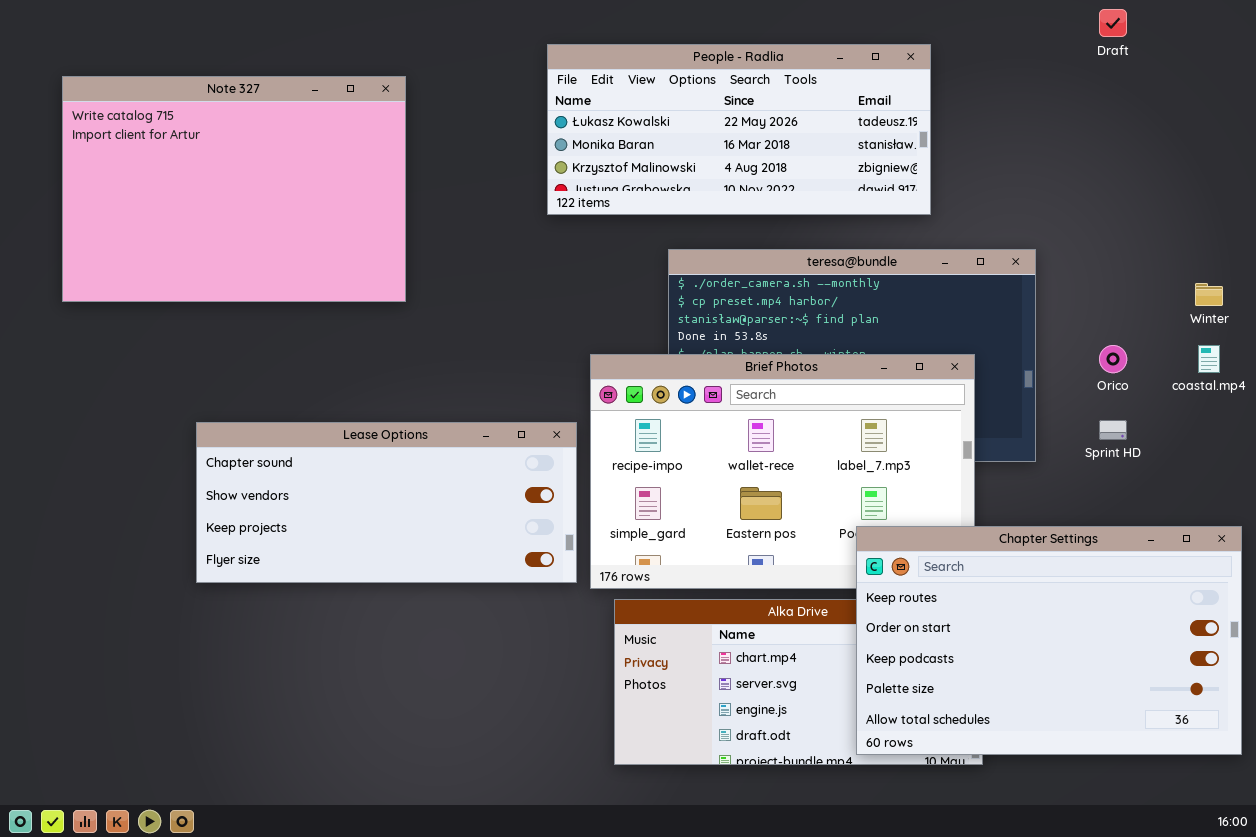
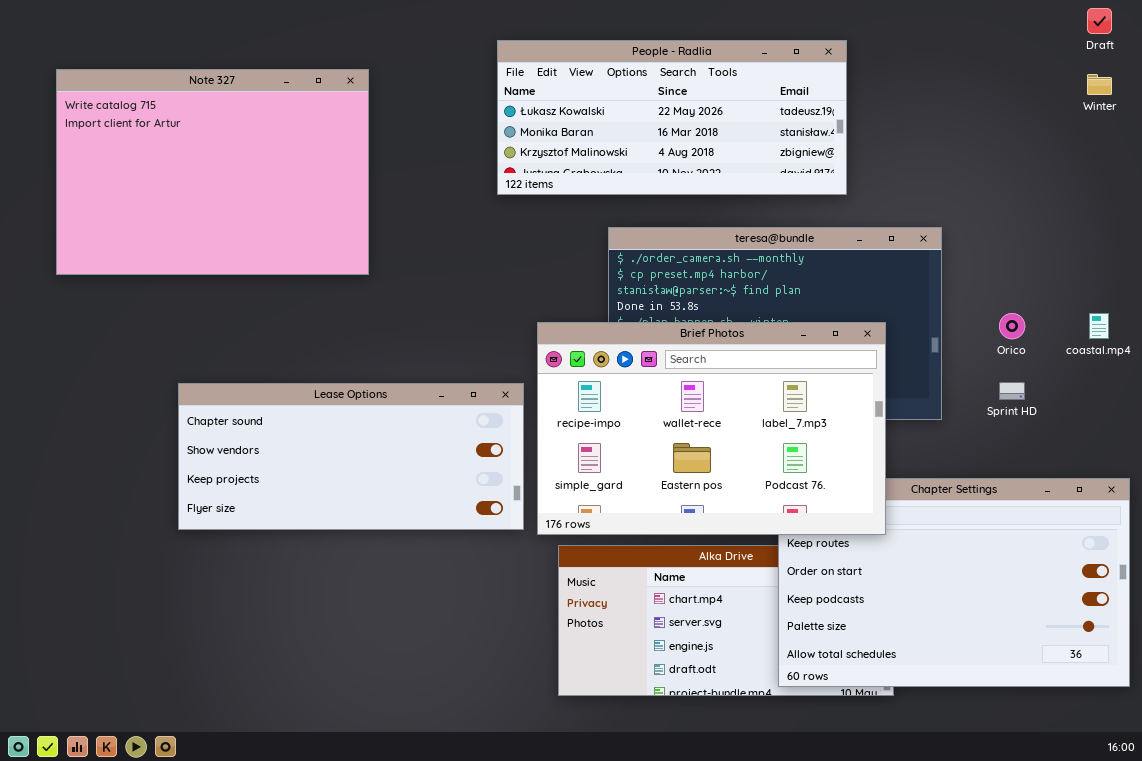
Draft: [1099,9,1127,37] -> [1087,8,1112,34], moved
Winter: [1195,283,1223,306] -> [1087,74,1112,95], moved
Brief Photos: [590,354,975,589] -> [537,322,886,535], raised

